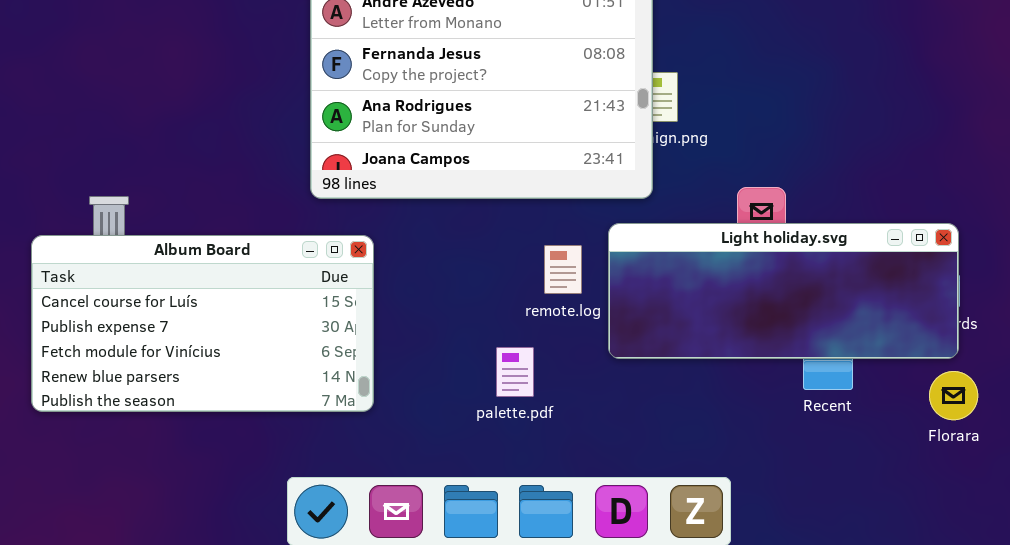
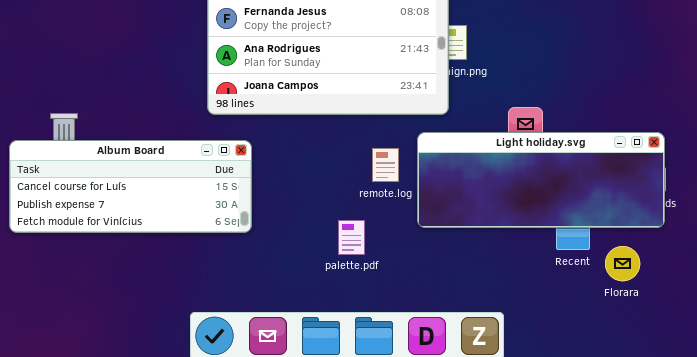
Album Board: [31,235,374,412] -> [9,140,252,233], resized
Florara: [929,371,978,420] -> [605,246,640,281], moved

